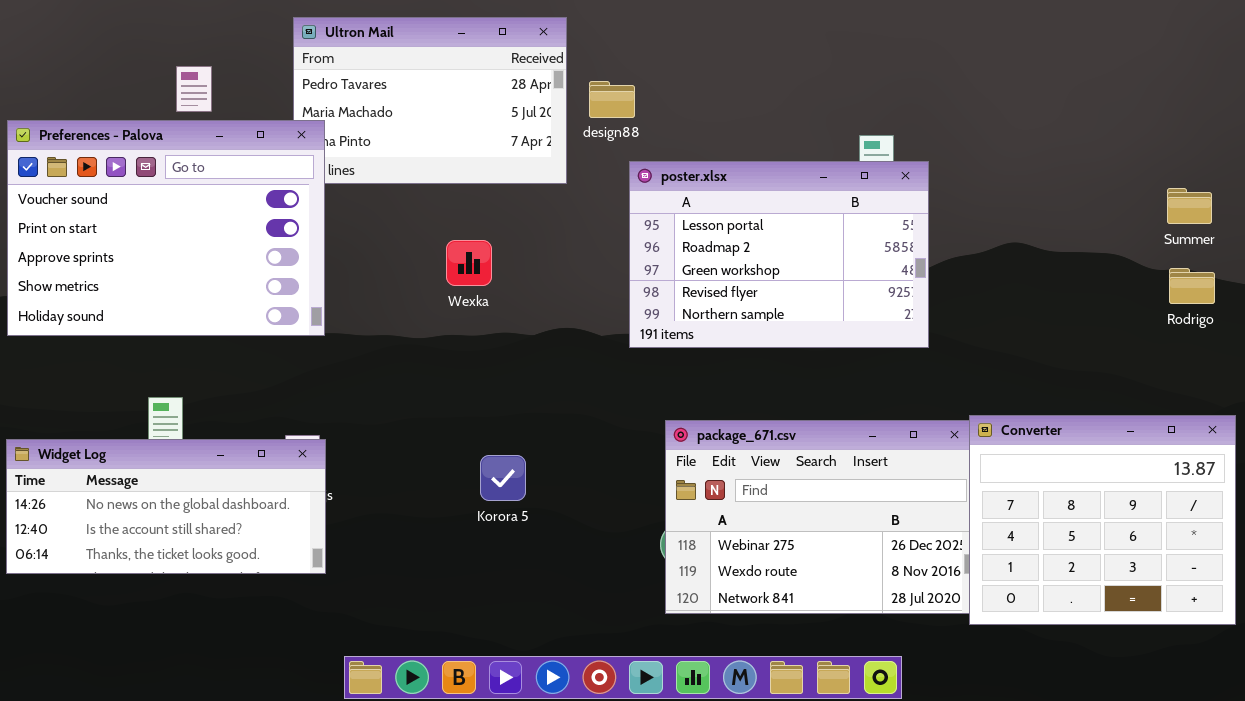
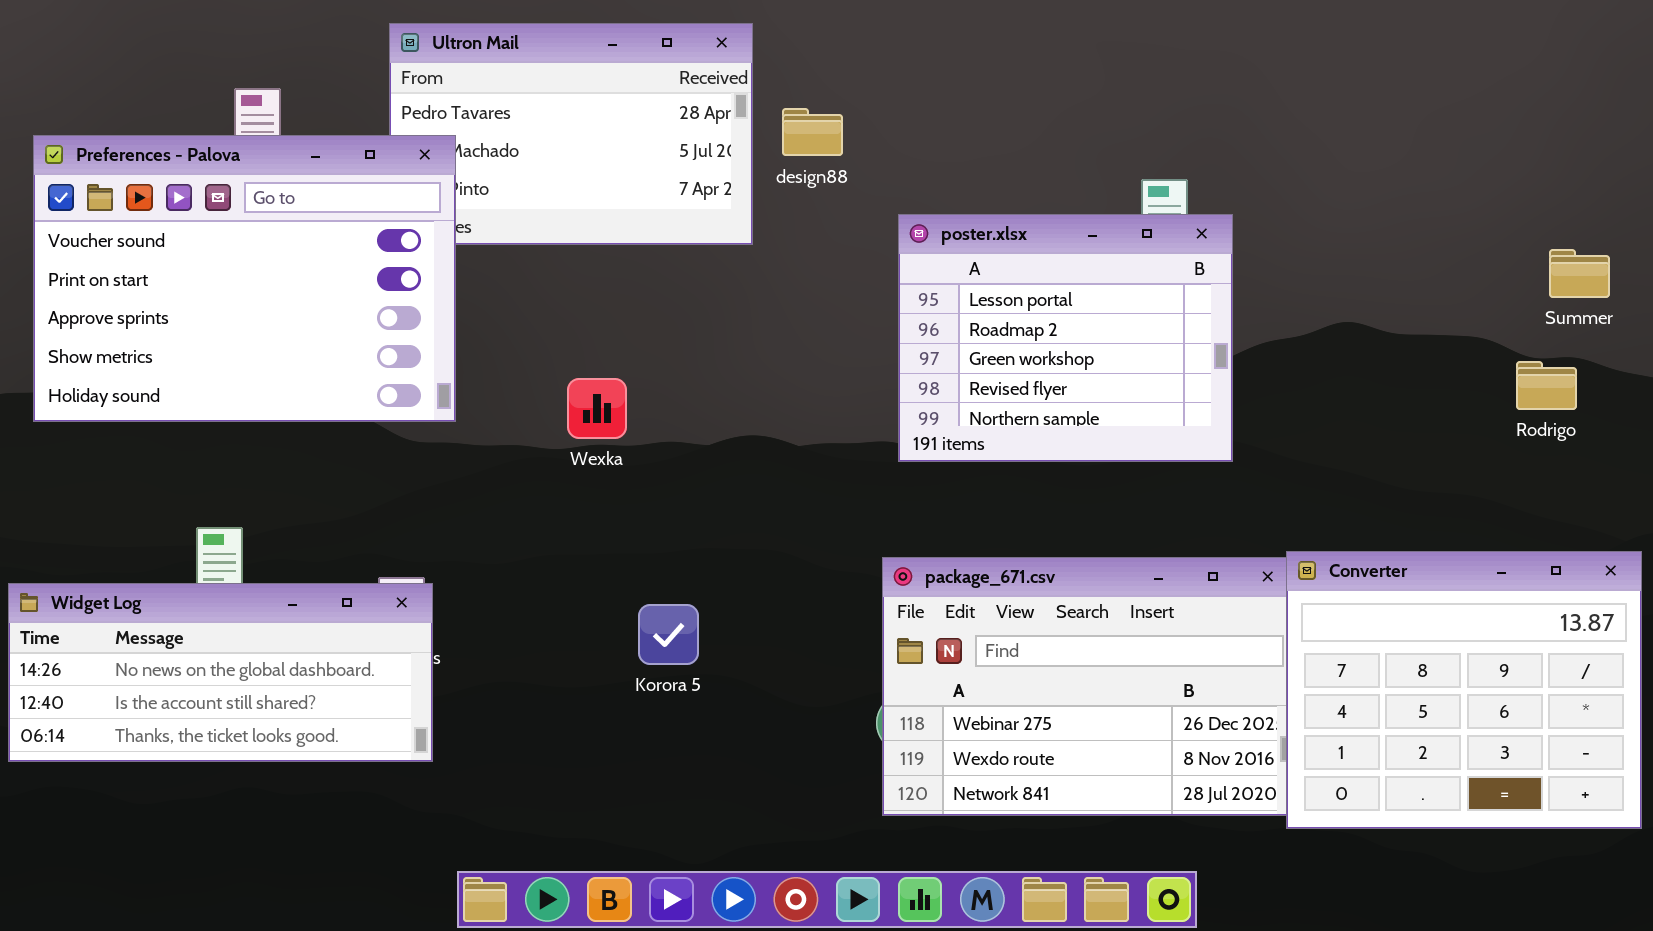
Preferences - Palova: [7,120,325,336] -> [33,135,456,422], moved
poster.xlsx: [629,161,929,348] -> [898,214,1233,462], resized
Wexka: [446,240,492,286] -> [567,378,627,439], moved
Rodrigo: [1169,268,1215,304] -> [1516,361,1577,410], moved

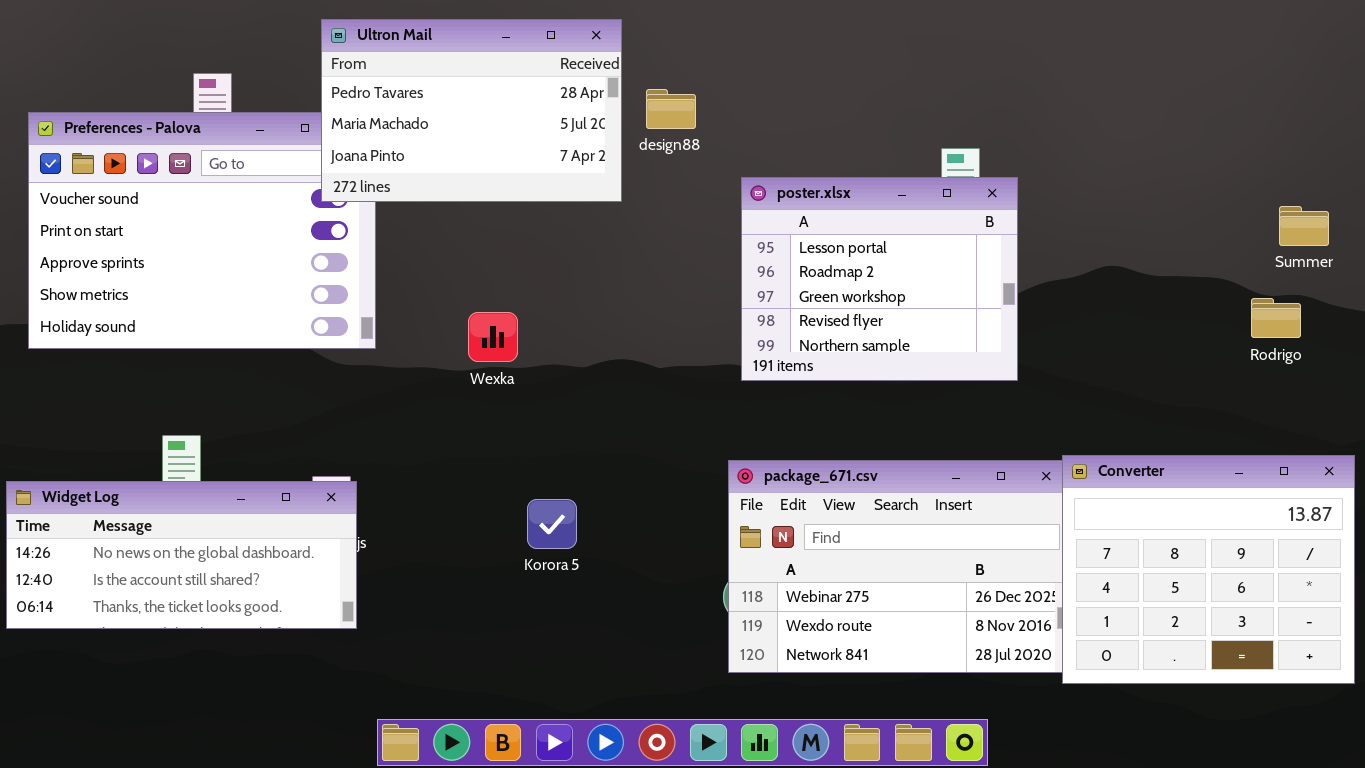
Ultron Mail: [389,23,753,245] -> [321,19,622,202], raised

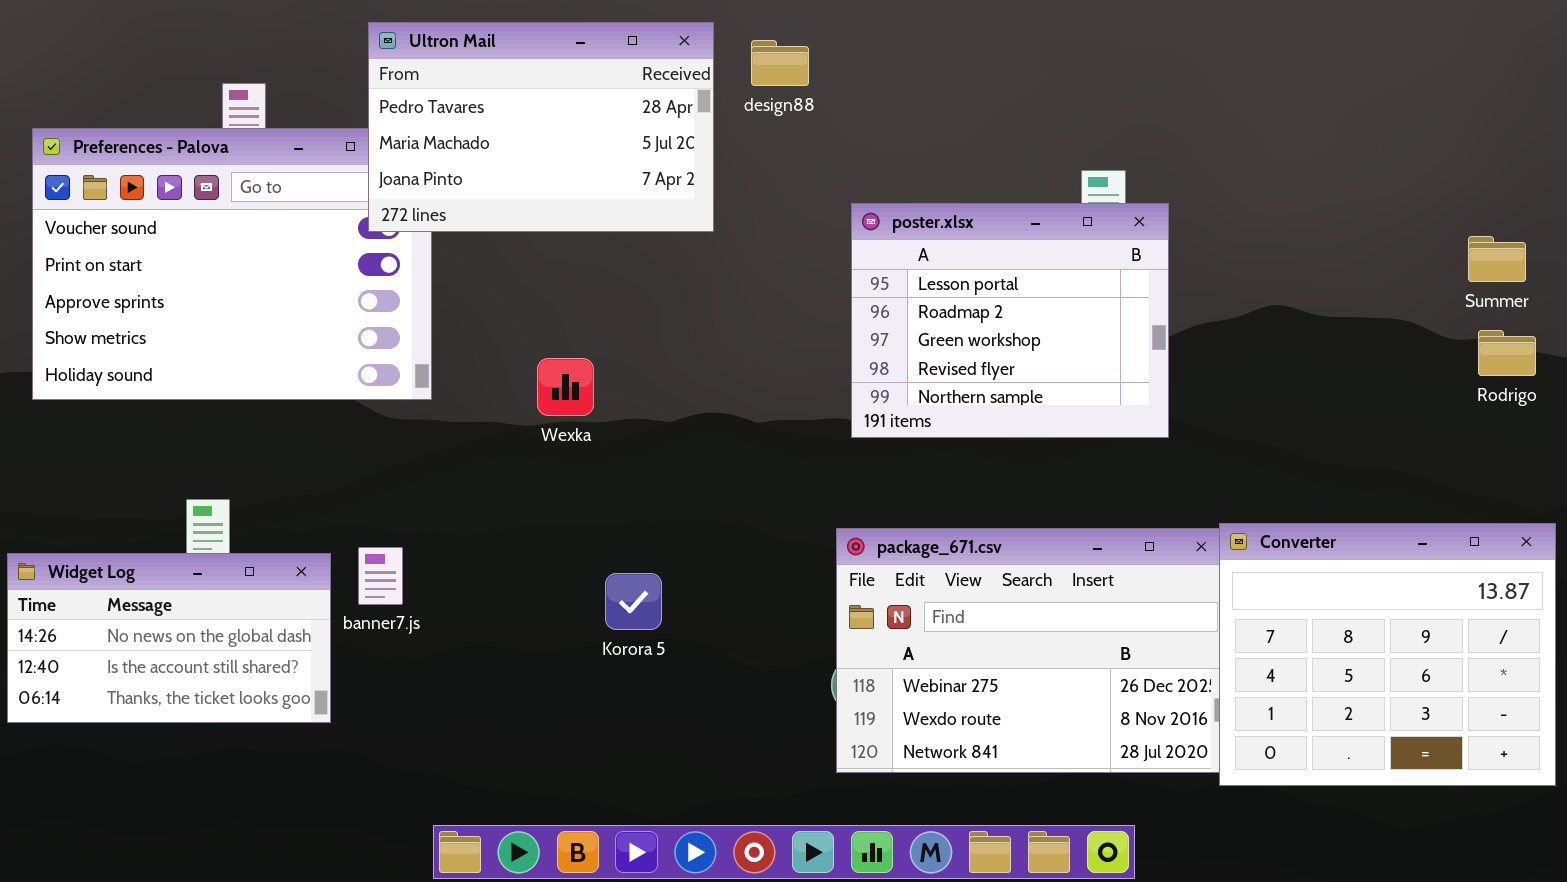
design88: [646,89,696,129] -> [751,40,809,86], moved
Rodrigo: [1251,298,1301,338] -> [1478,330,1536,376], moved
Widget Log: [6,481,357,629] -> [7,553,331,723], resized

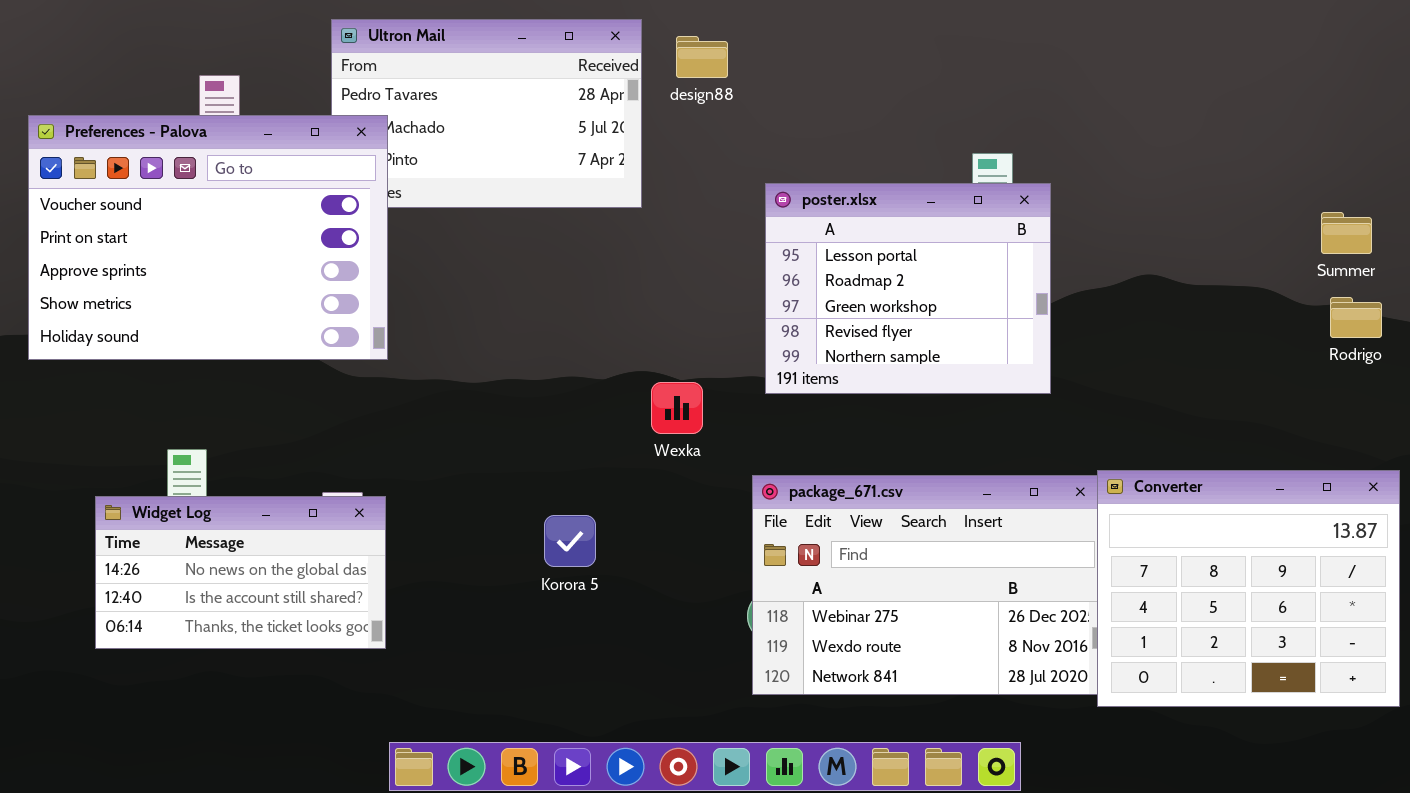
Preferences - Palova: [32,128,432,400] -> [28,115,388,360], raised
Wexka: [537,358,594,416] -> [651,382,703,434], moved
Widget Log: [7,553,331,723] -> [95,496,386,649], moved

